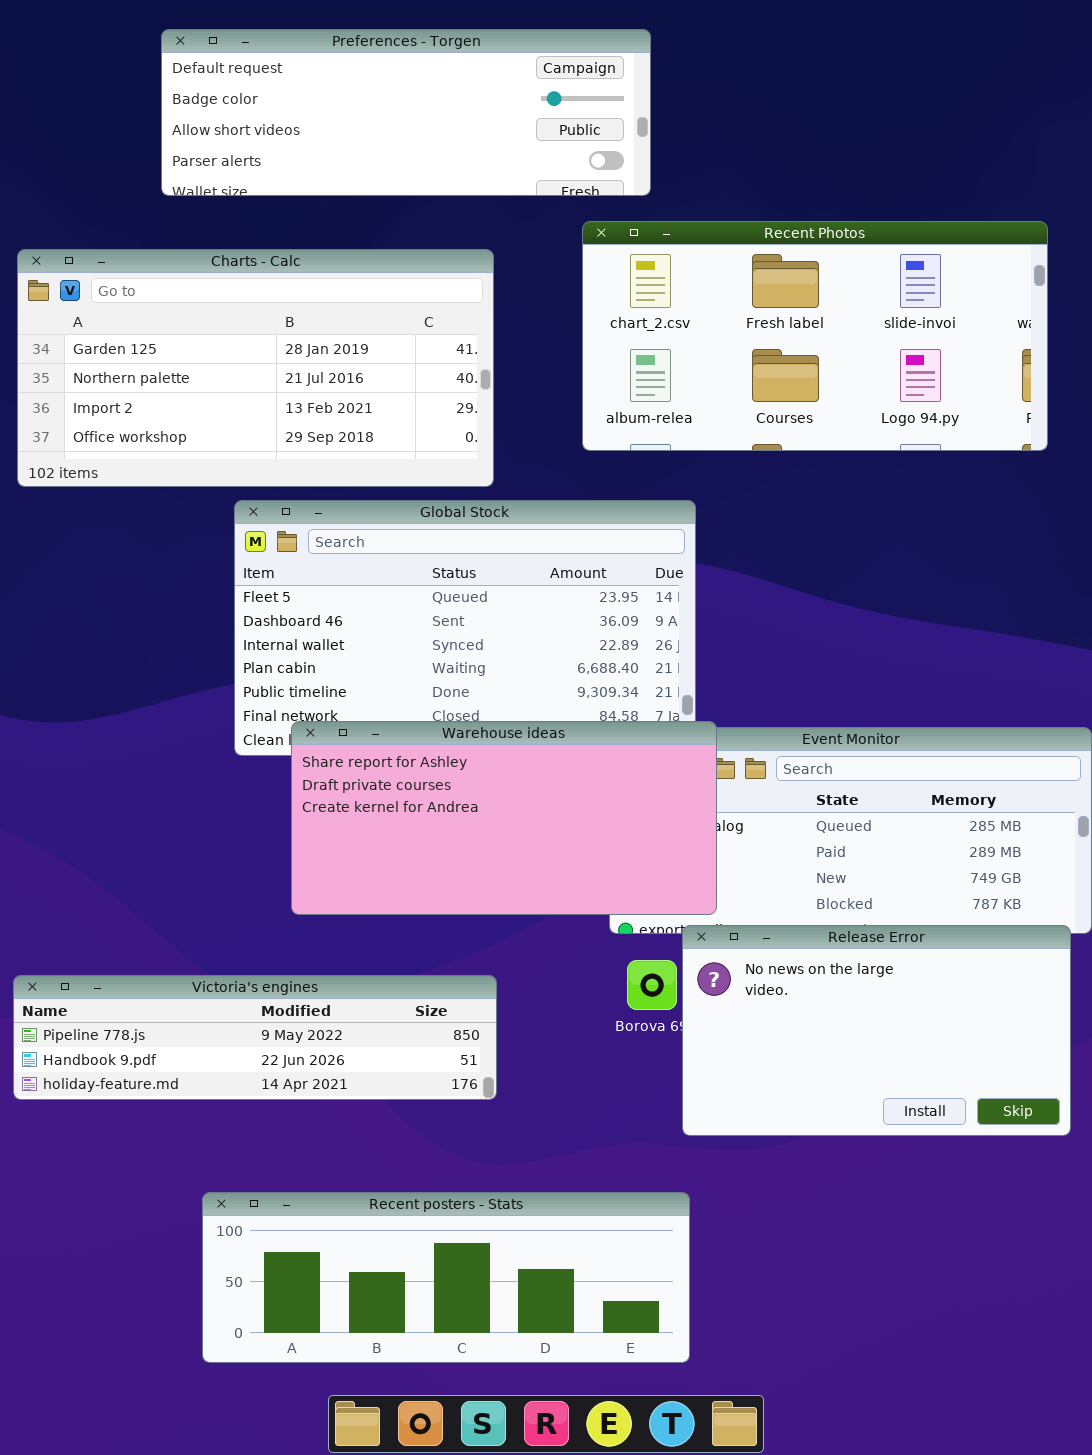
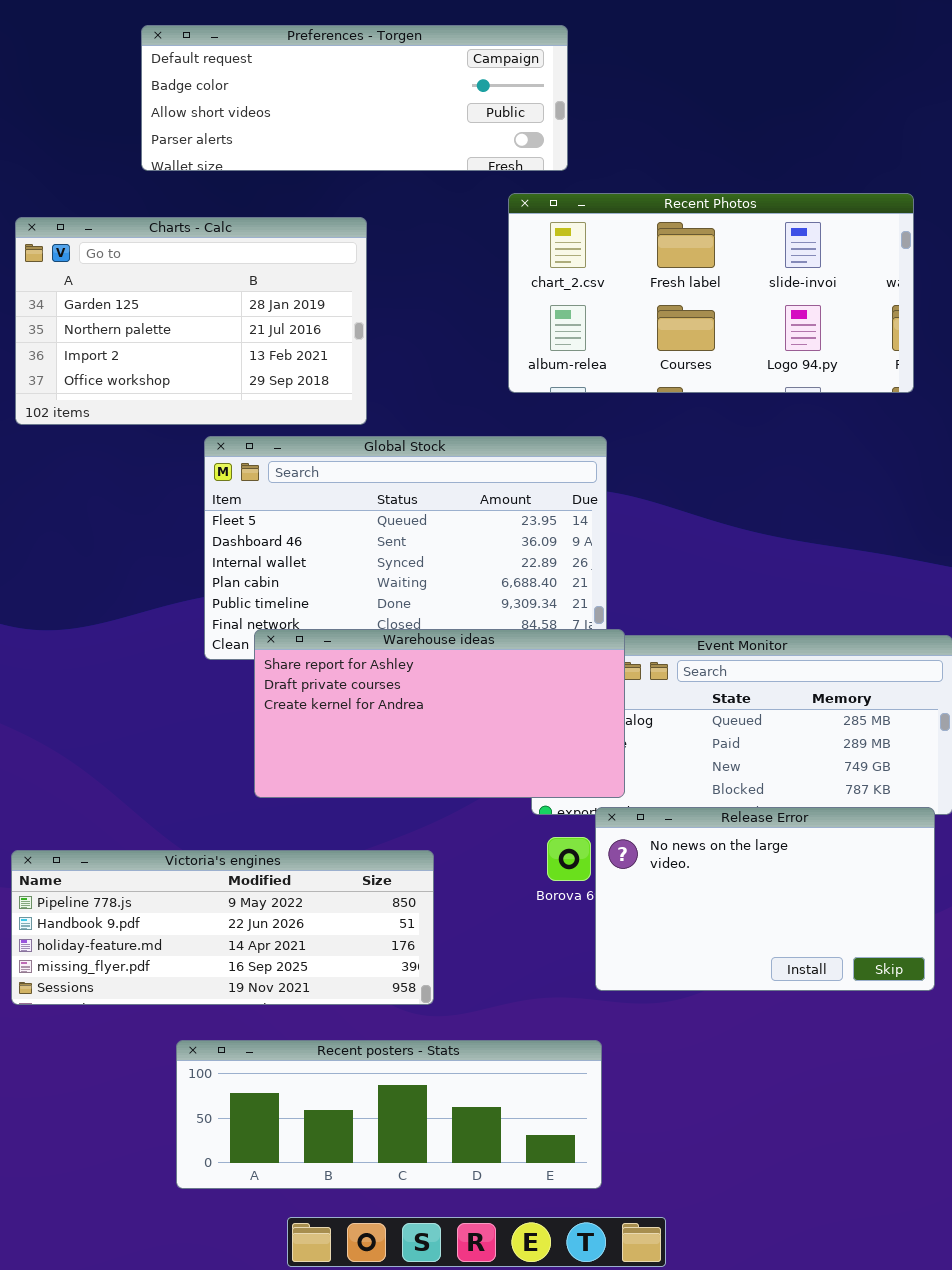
Charts - Calc: [17,249,494,487] -> [15,217,367,425], resized
Victoria's engines: [13,975,497,1100] -> [11,850,434,1005], resized

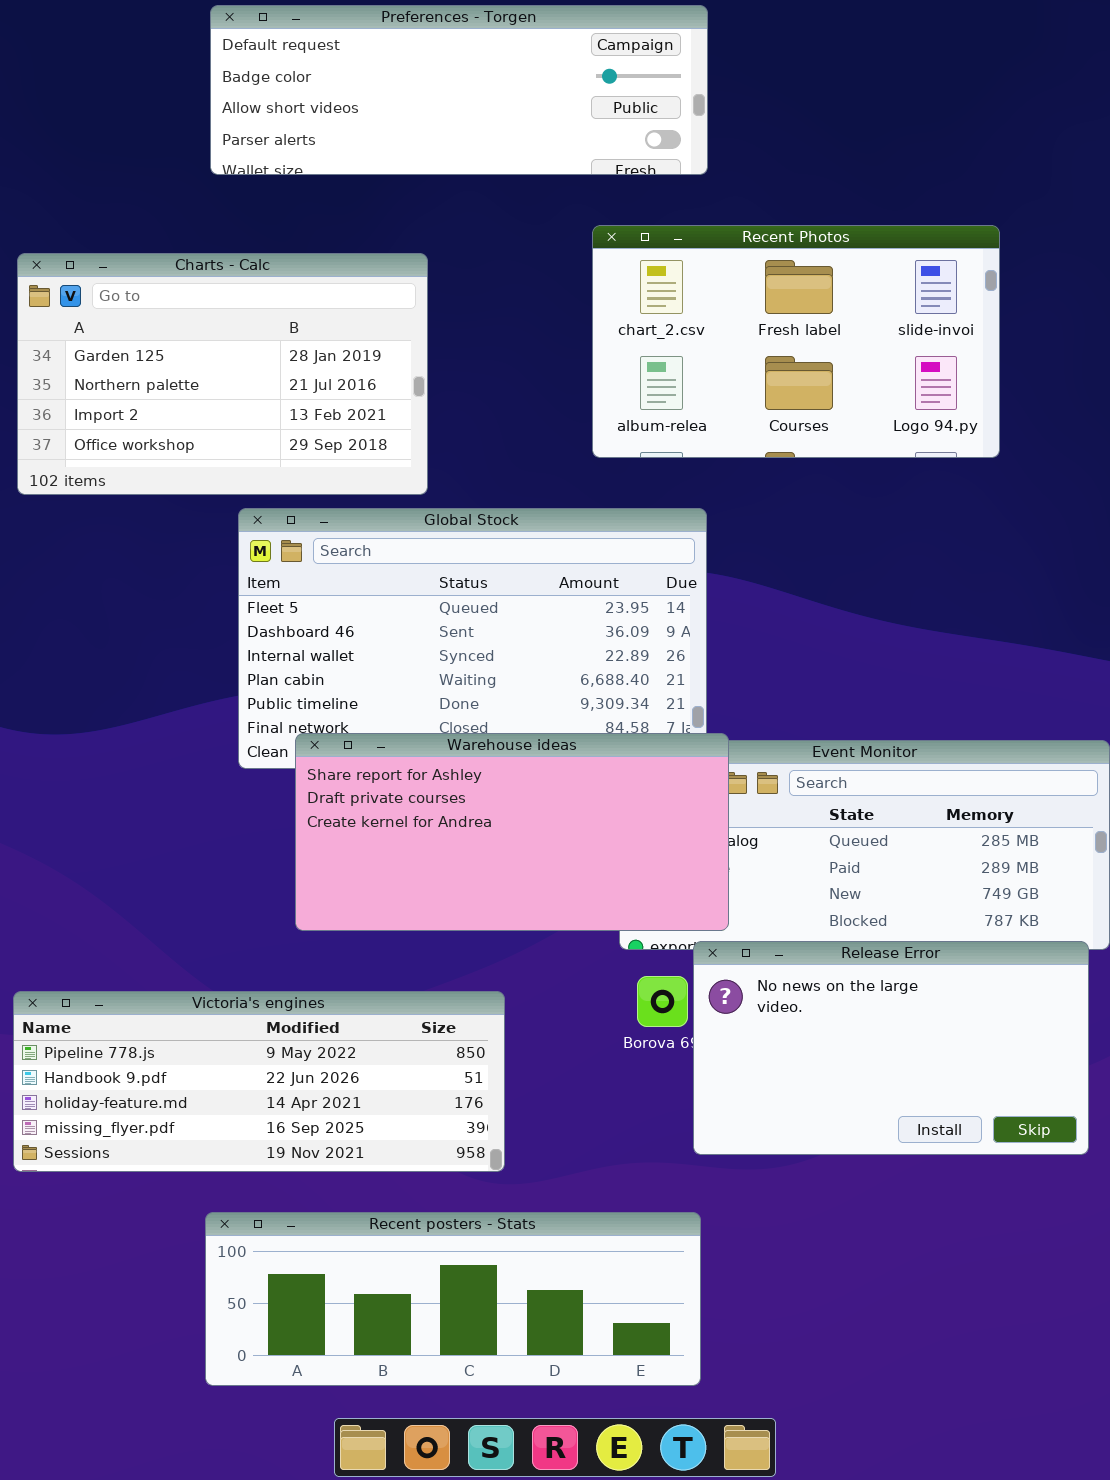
Preferences - Torgen: [141,25,568,171] -> [210,5,708,175], moved
Recent Photos: [508,193,914,393] -> [592,225,1000,458], resized

